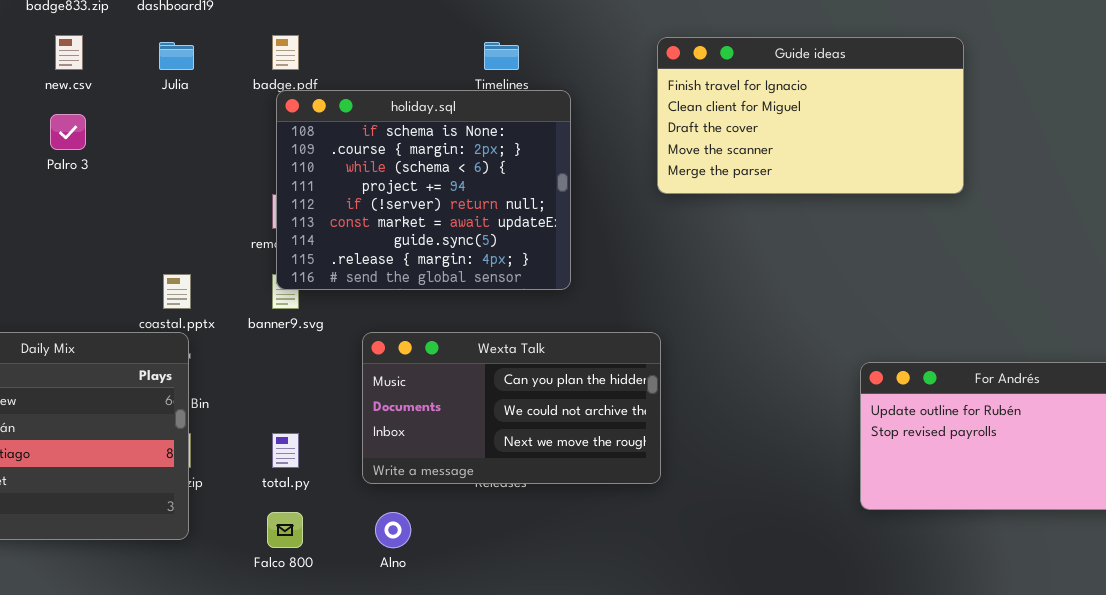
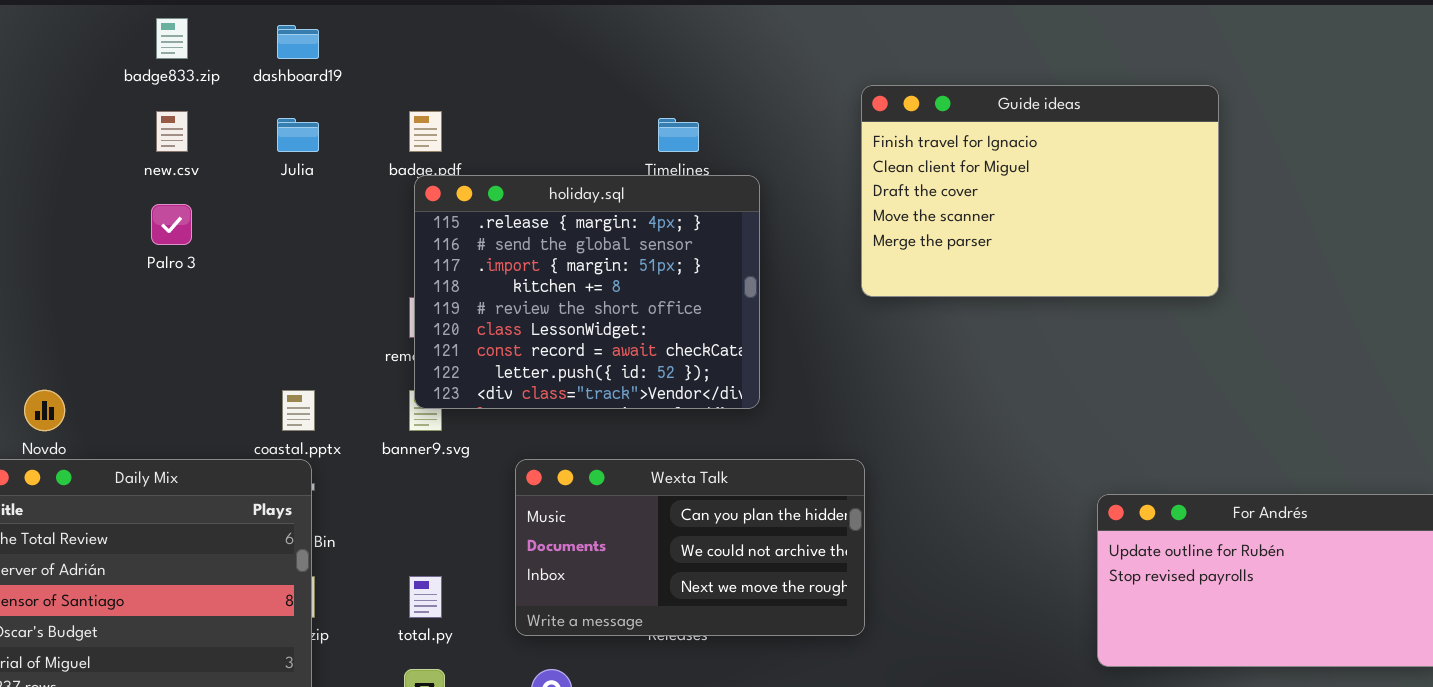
Guide ideas: [657,37,964,194] -> [861,85,1219,297], resized
holiday.sql: [276,90,571,290] -> [414,175,760,409], scrolled down 7 rows

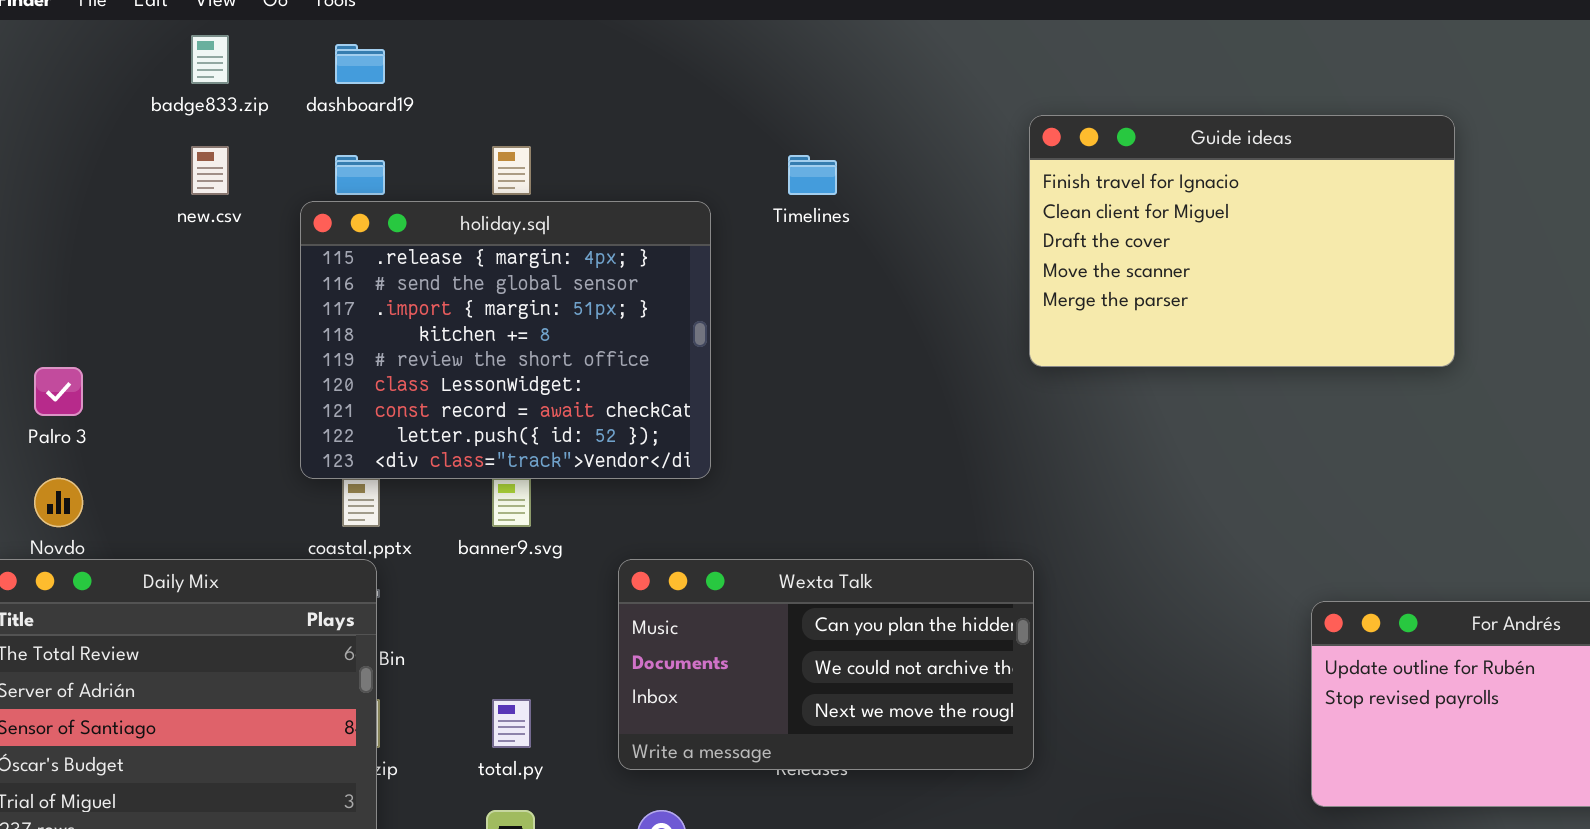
holiday.sql: [414,175,760,409] -> [300,201,711,479], moved
Palro 3: [151,204,192,245] -> [34,367,83,416], moved

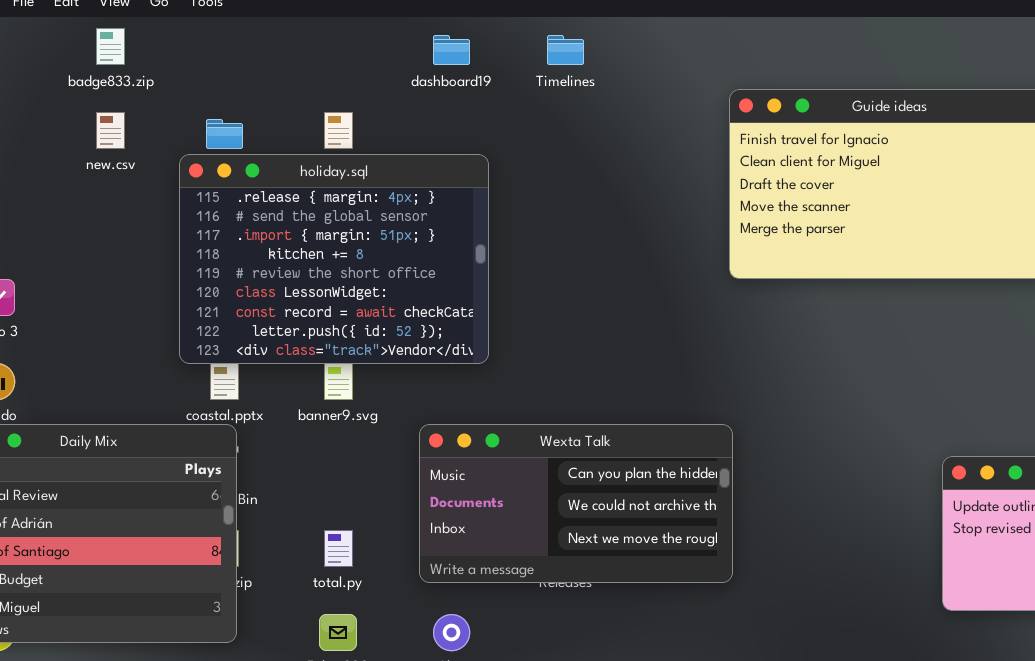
dashboard19: [335,44,385,84] -> [433,35,470,65], moved
Timelines: [788,155,837,195] -> [547,35,584,65], moved

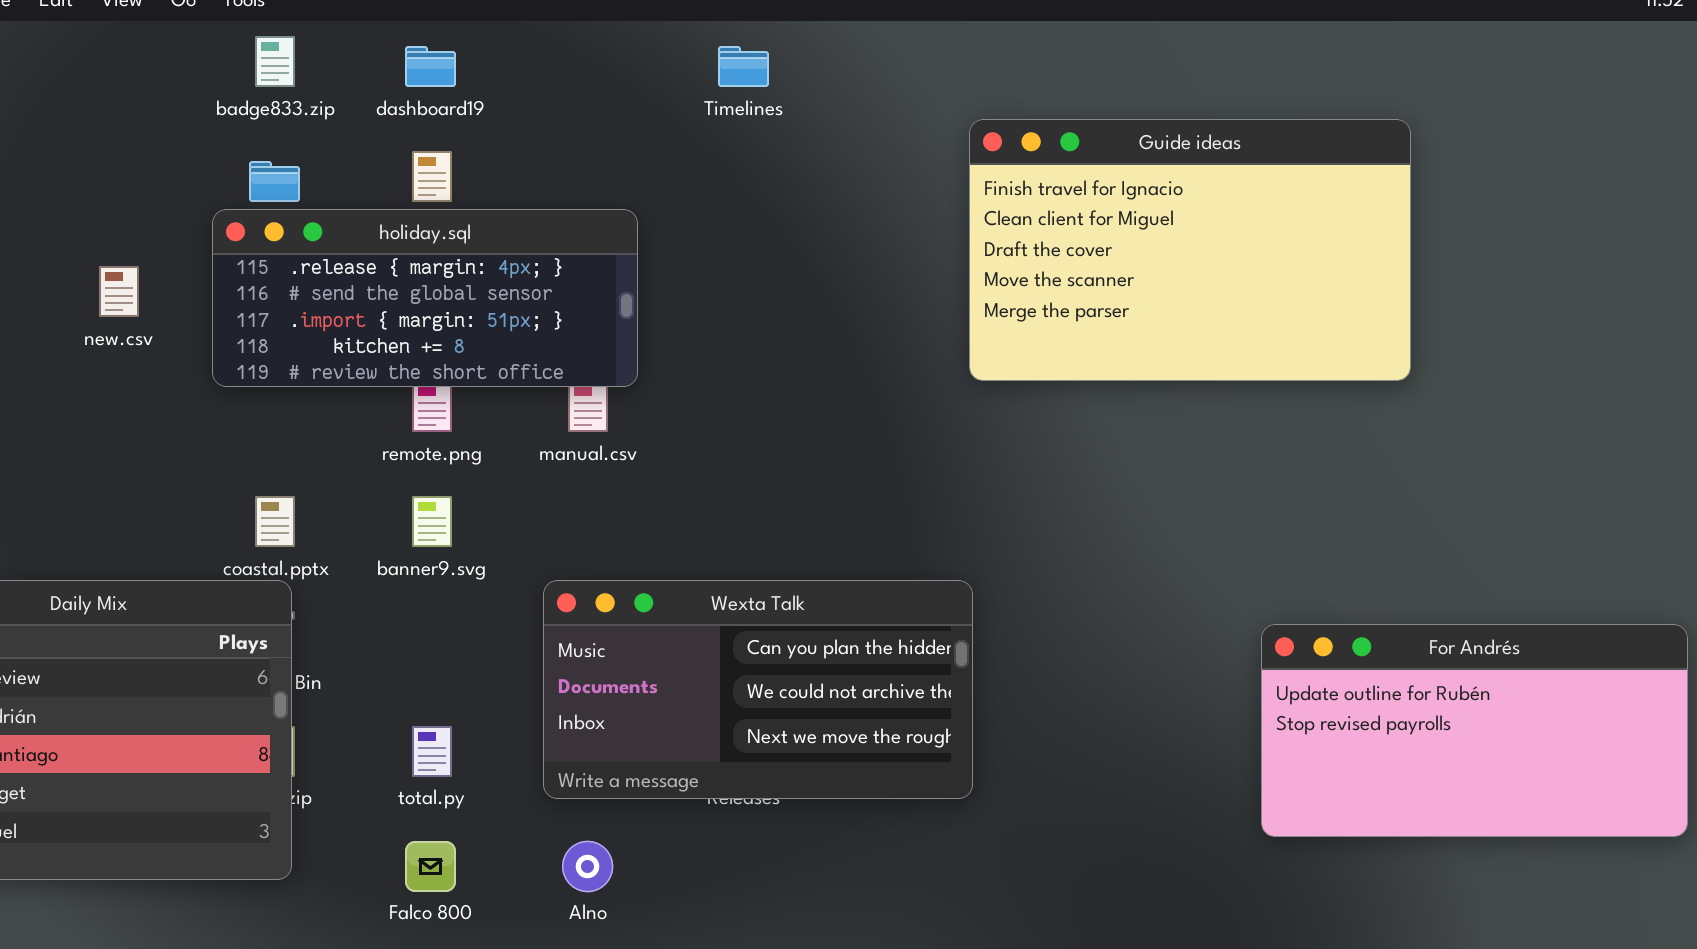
badge833.zip: [96,28,125,65] -> [255,36,295,87], moved
dashboard19: [433,35,470,65] -> [405,46,456,87], moved
new.csv: [96,112,125,149] -> [99,266,139,317], moved
holiday.sql: [179,154,489,364] -> [212,209,638,387], resized

